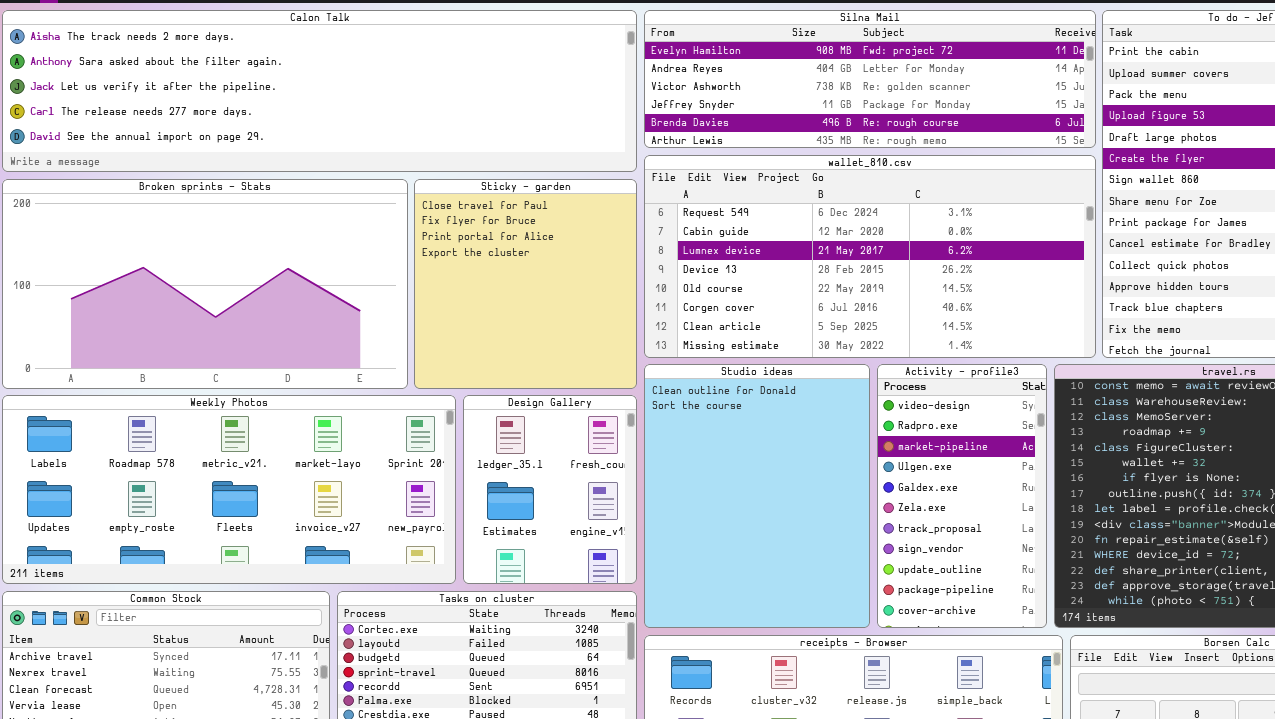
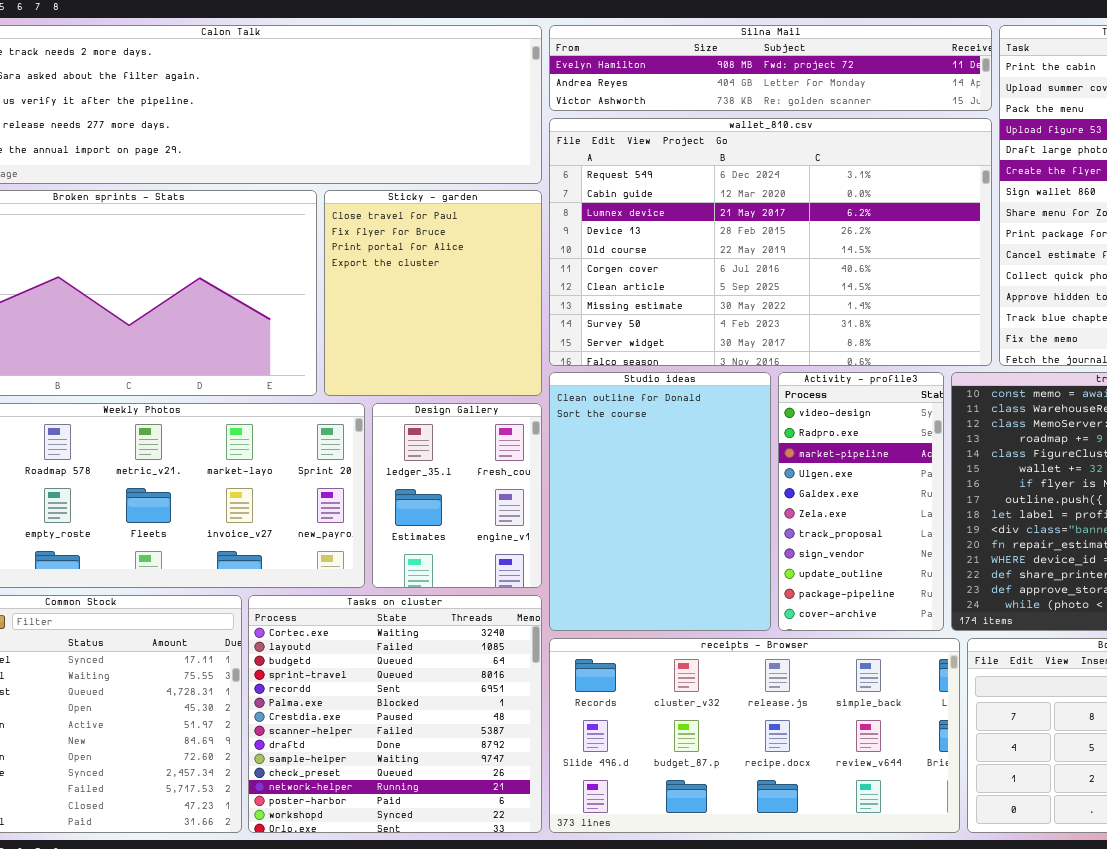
Silna Mail: [644,10,1096,148] -> [549,25,992,111], resized
wallet_810.csv: [644,155,1096,358] -> [549,118,992,366], resized

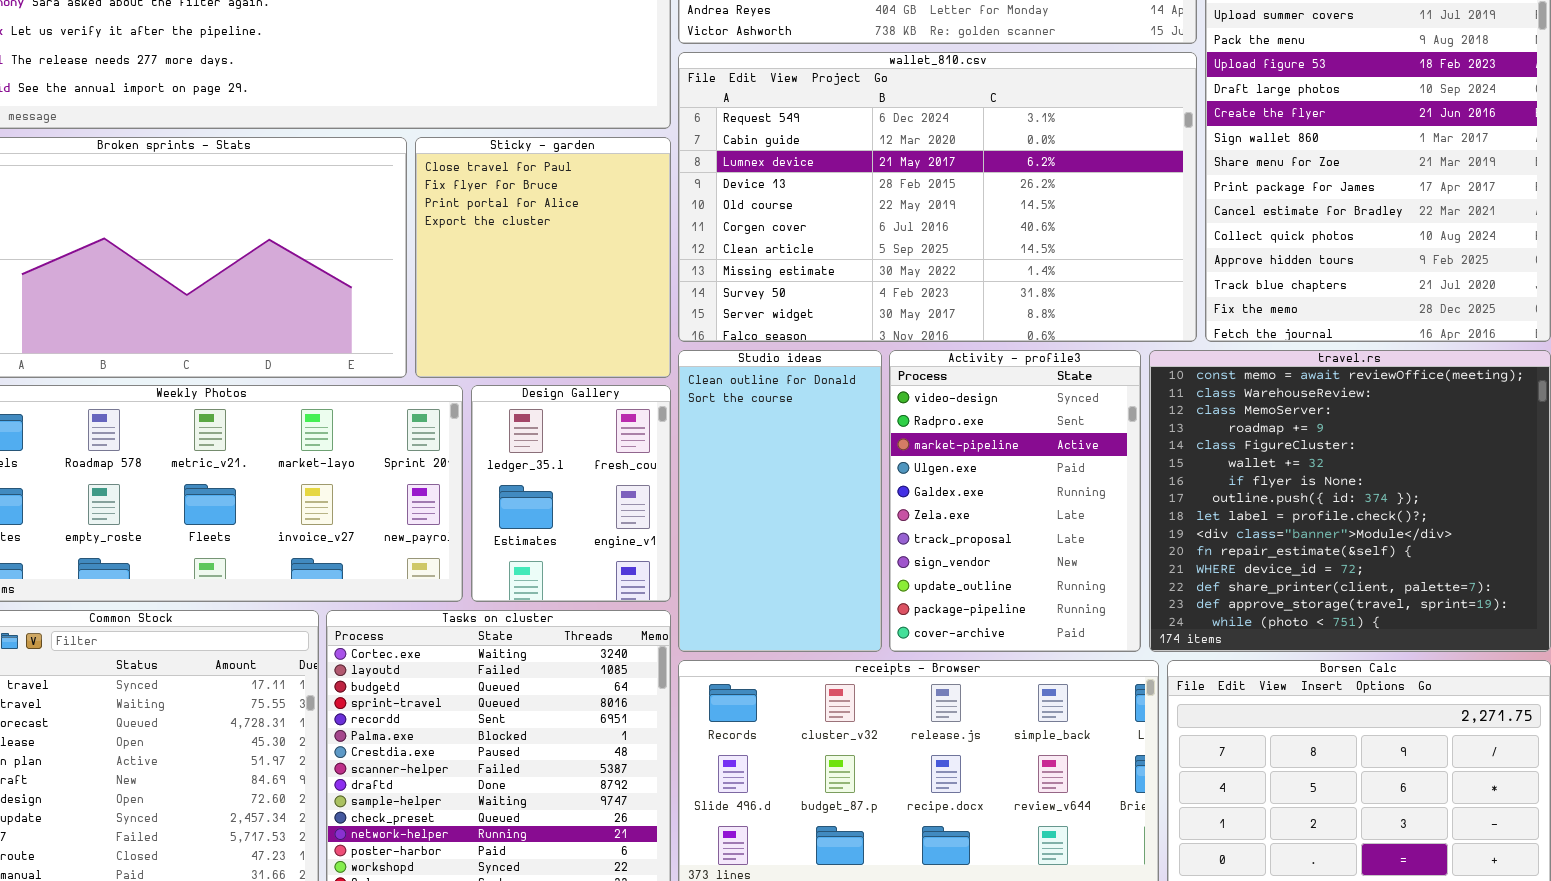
Studio ideas: [549,372,771,631] -> [678,350,882,652], resized
Activity - profile3: [778,372,944,631] -> [889,350,1141,652], resized

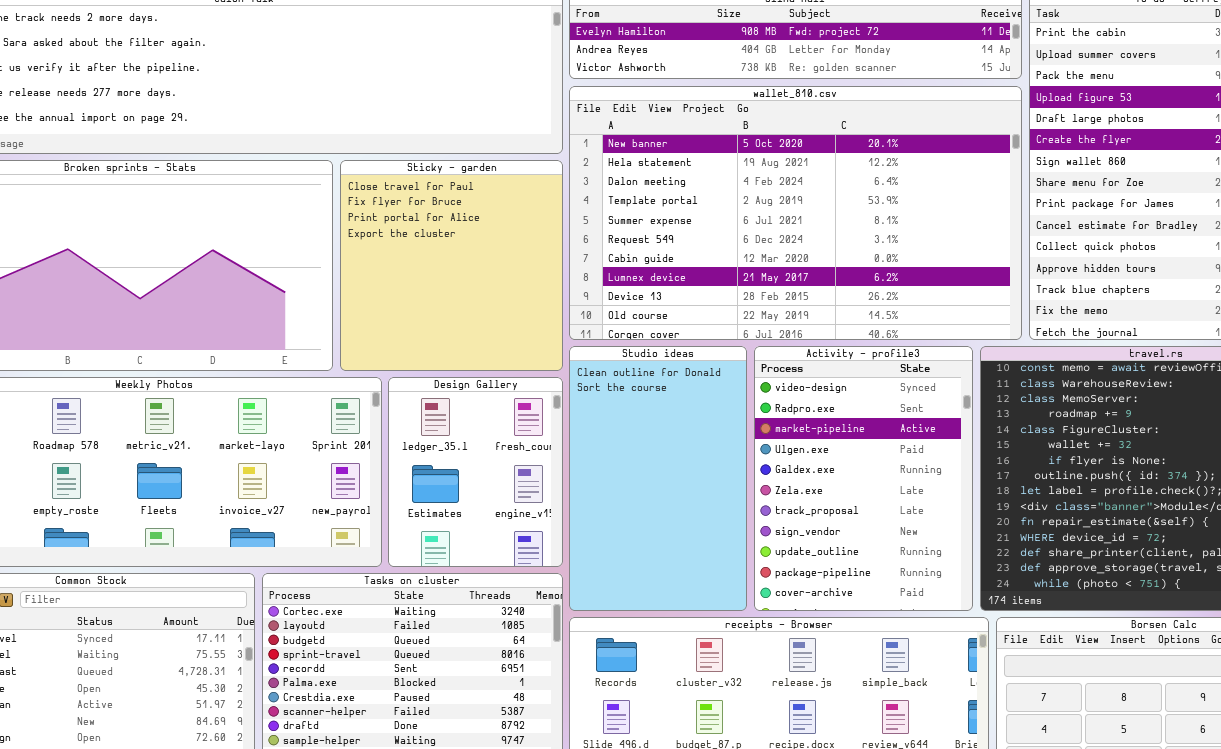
wallet_810.csv: [678,52,1197,342] -> [569,86,1022,340], scrolled up 5 rows

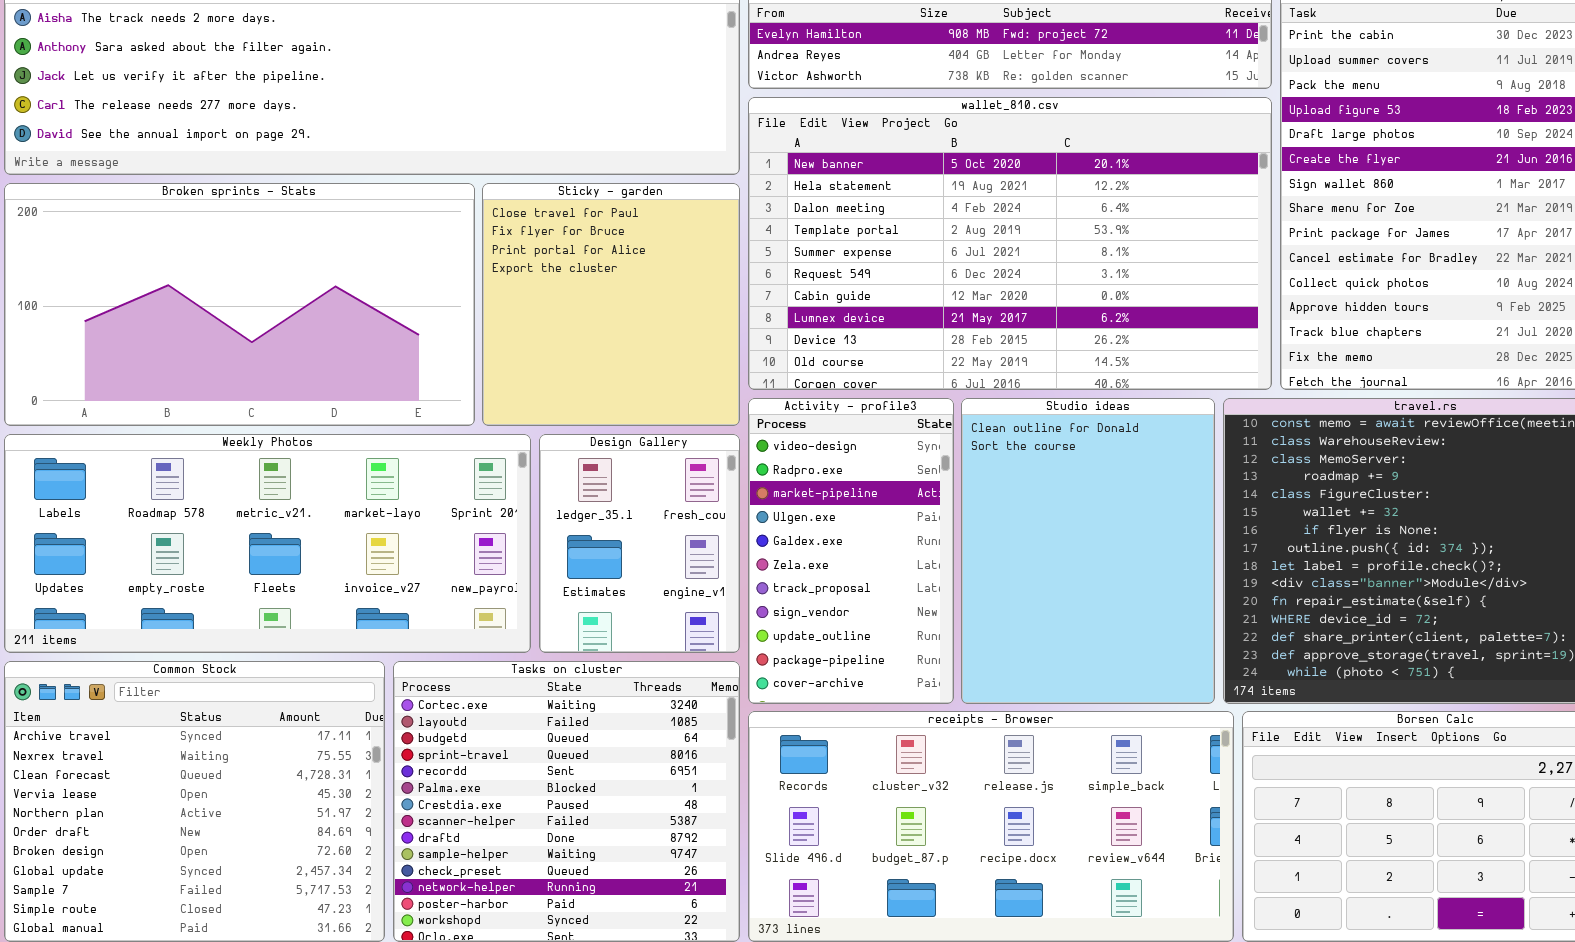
Studio ideas: [569,346,747,611] -> [961,398,1215,704], moved, resized
Activity - profile3: [754,346,973,611] -> [748,398,954,704], moved, resized

